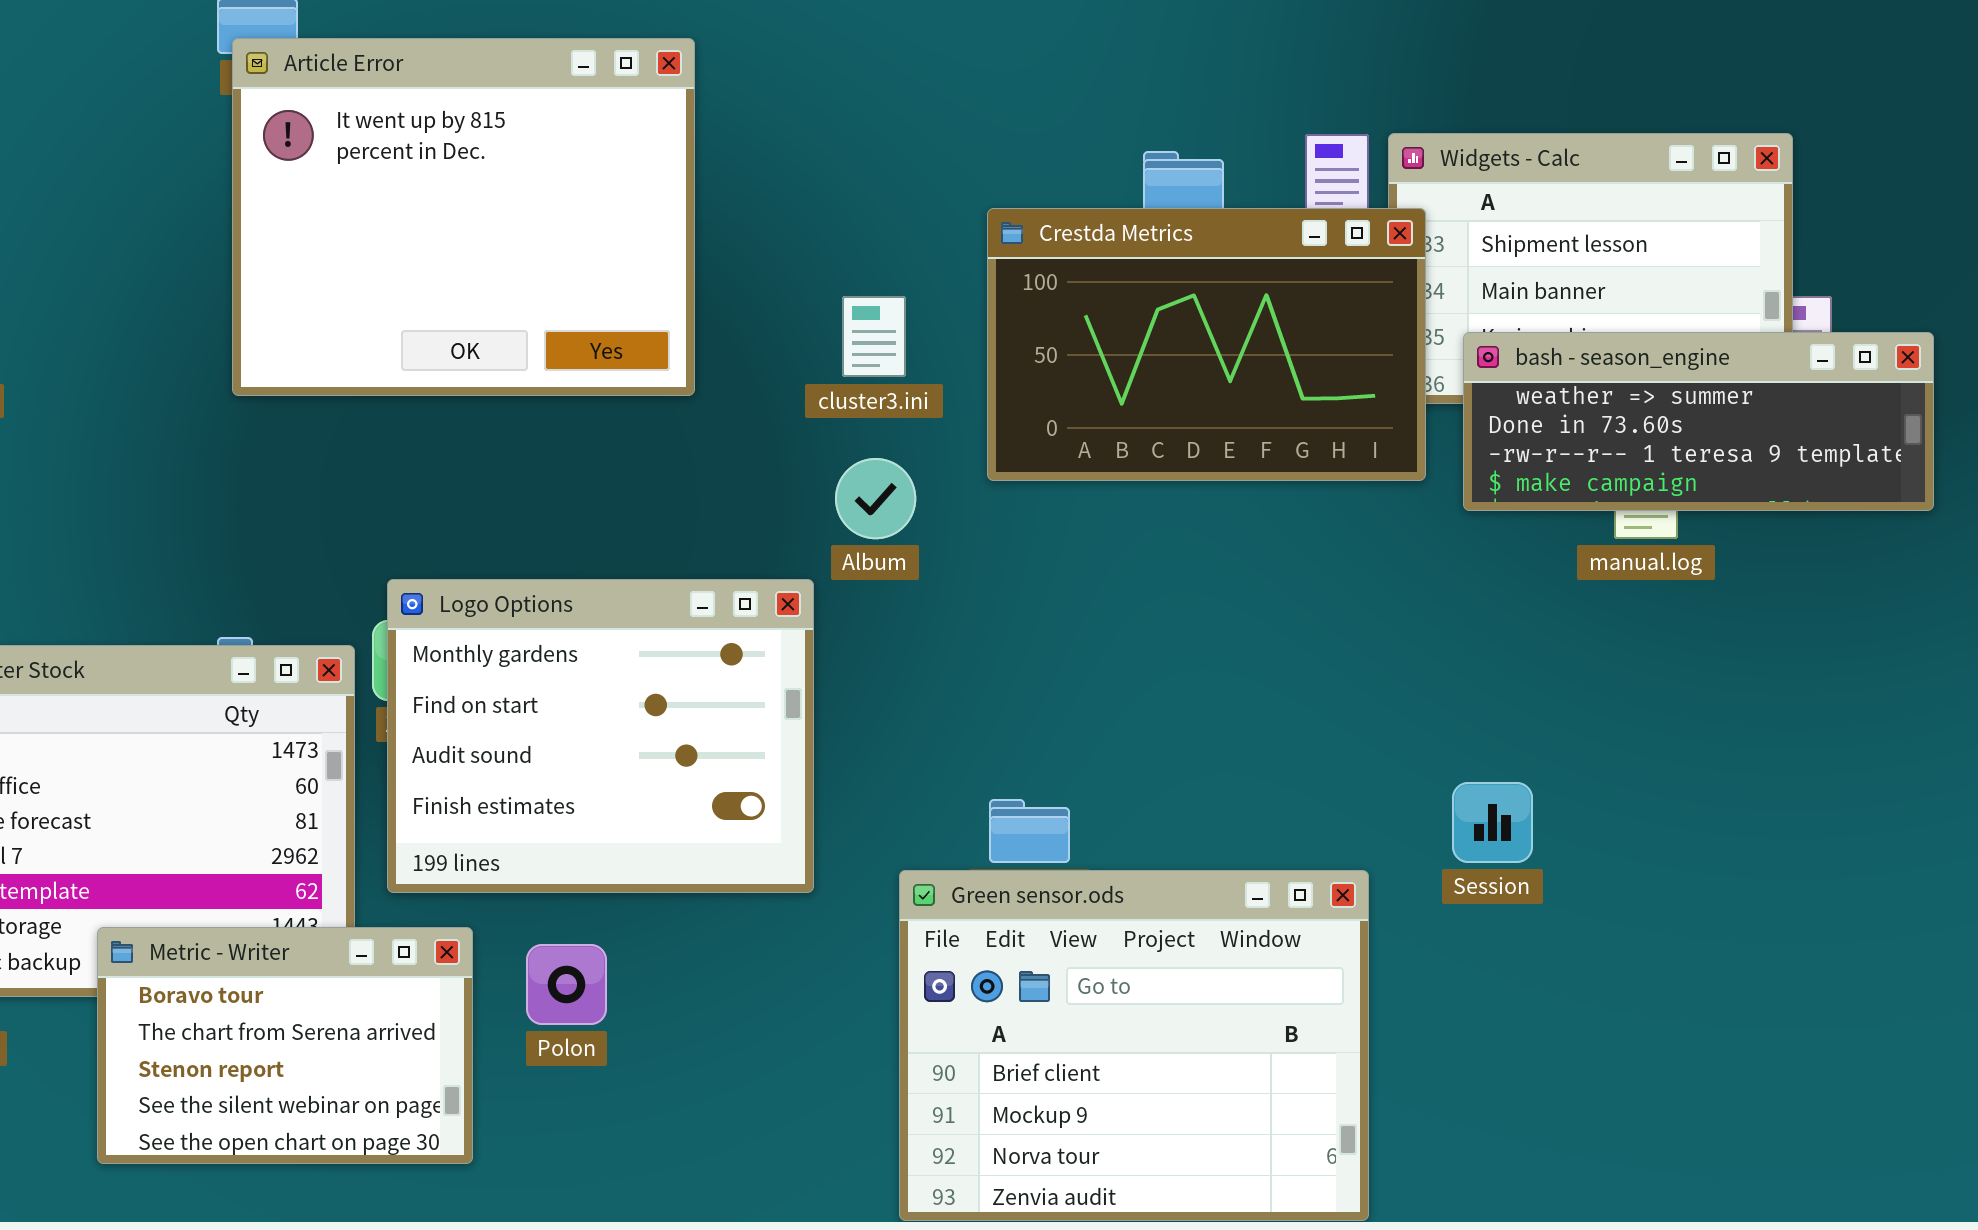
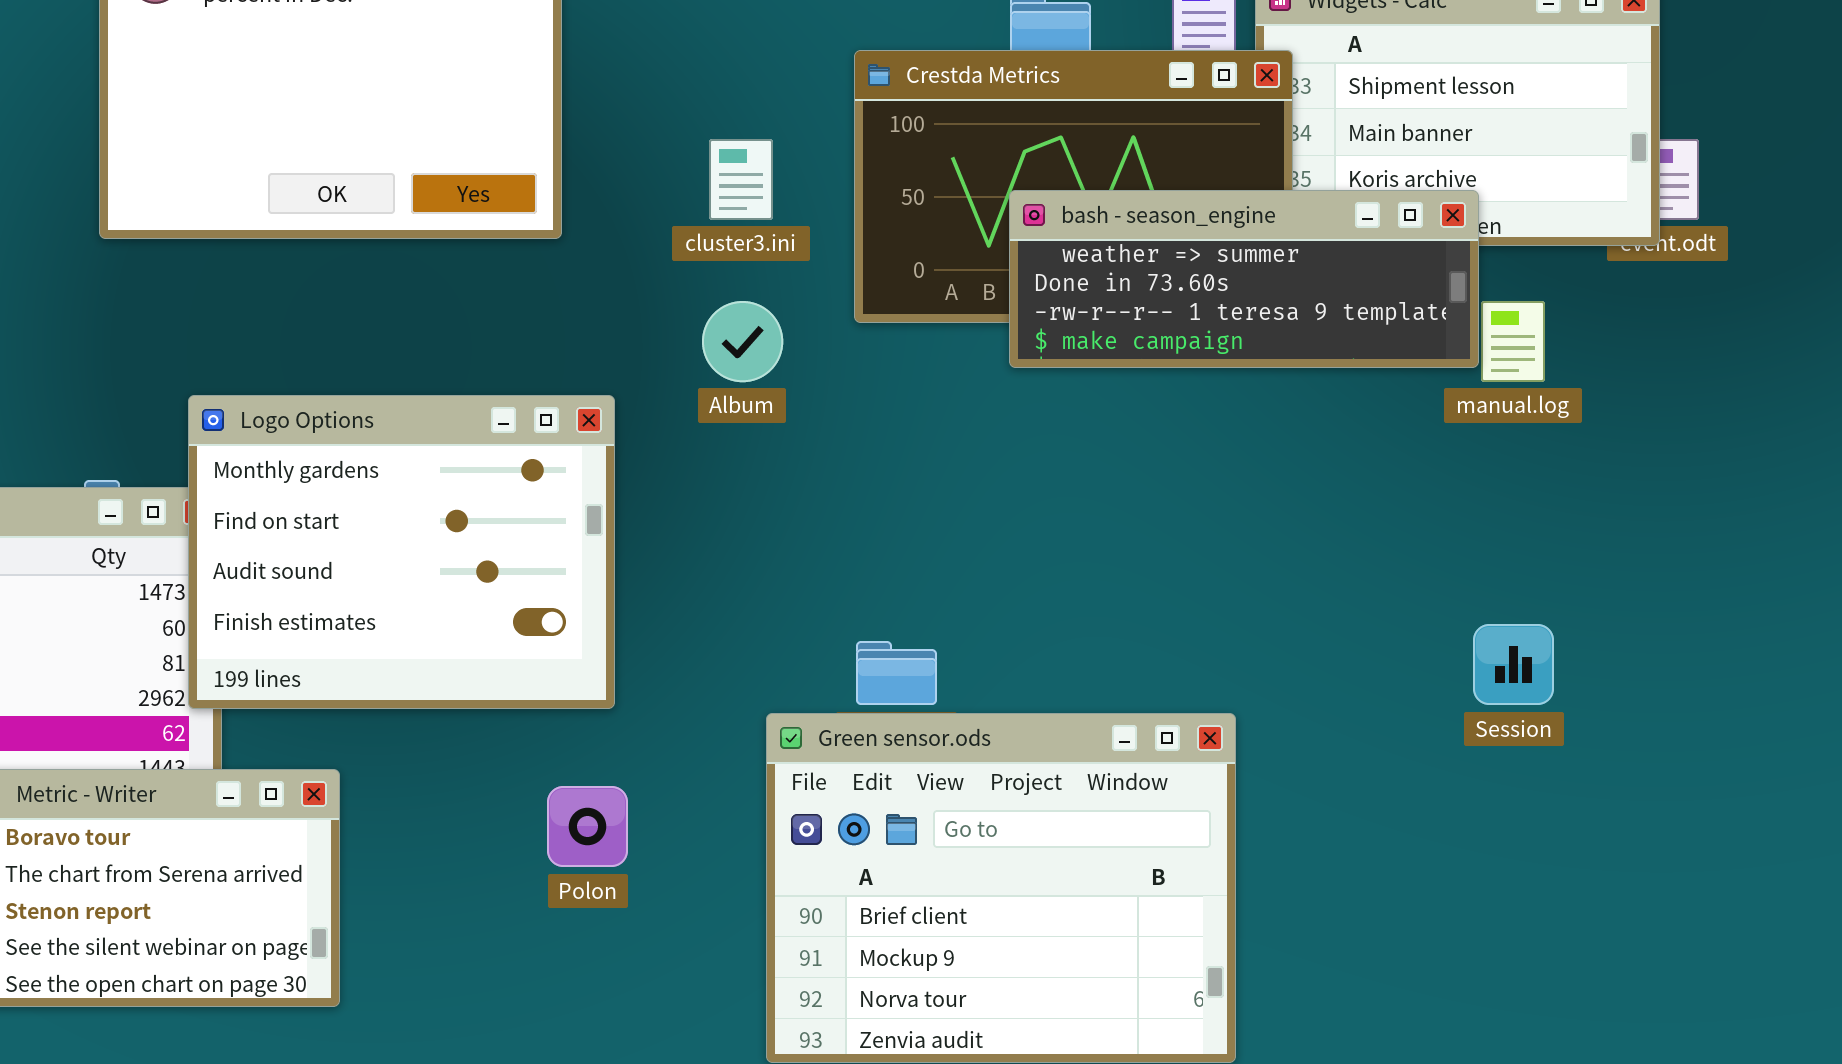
bash - season_engine: [1463,332,1934,511] -> [1009,190,1479,368], moved
Logo Options: [387,579,814,893] -> [188,395,615,709], moved
Session: [1452,782,1533,863] -> [1473,624,1554,705], moved
Polon: [526,944,607,1025] -> [547,786,628,867], moved

